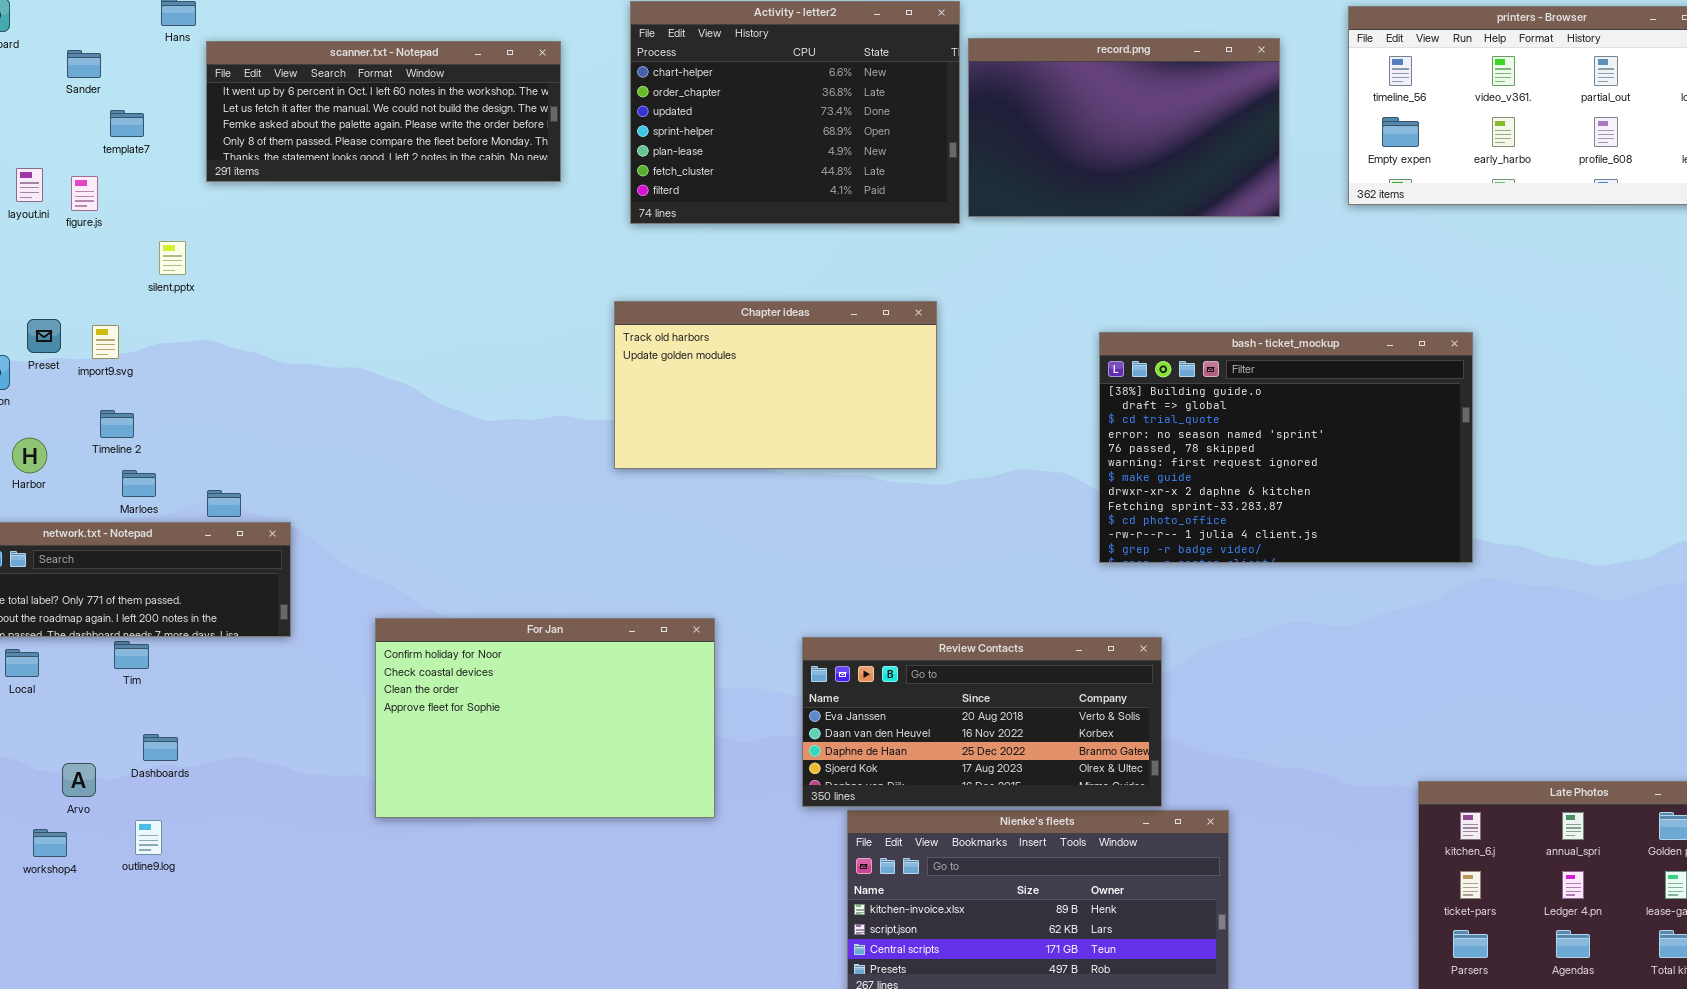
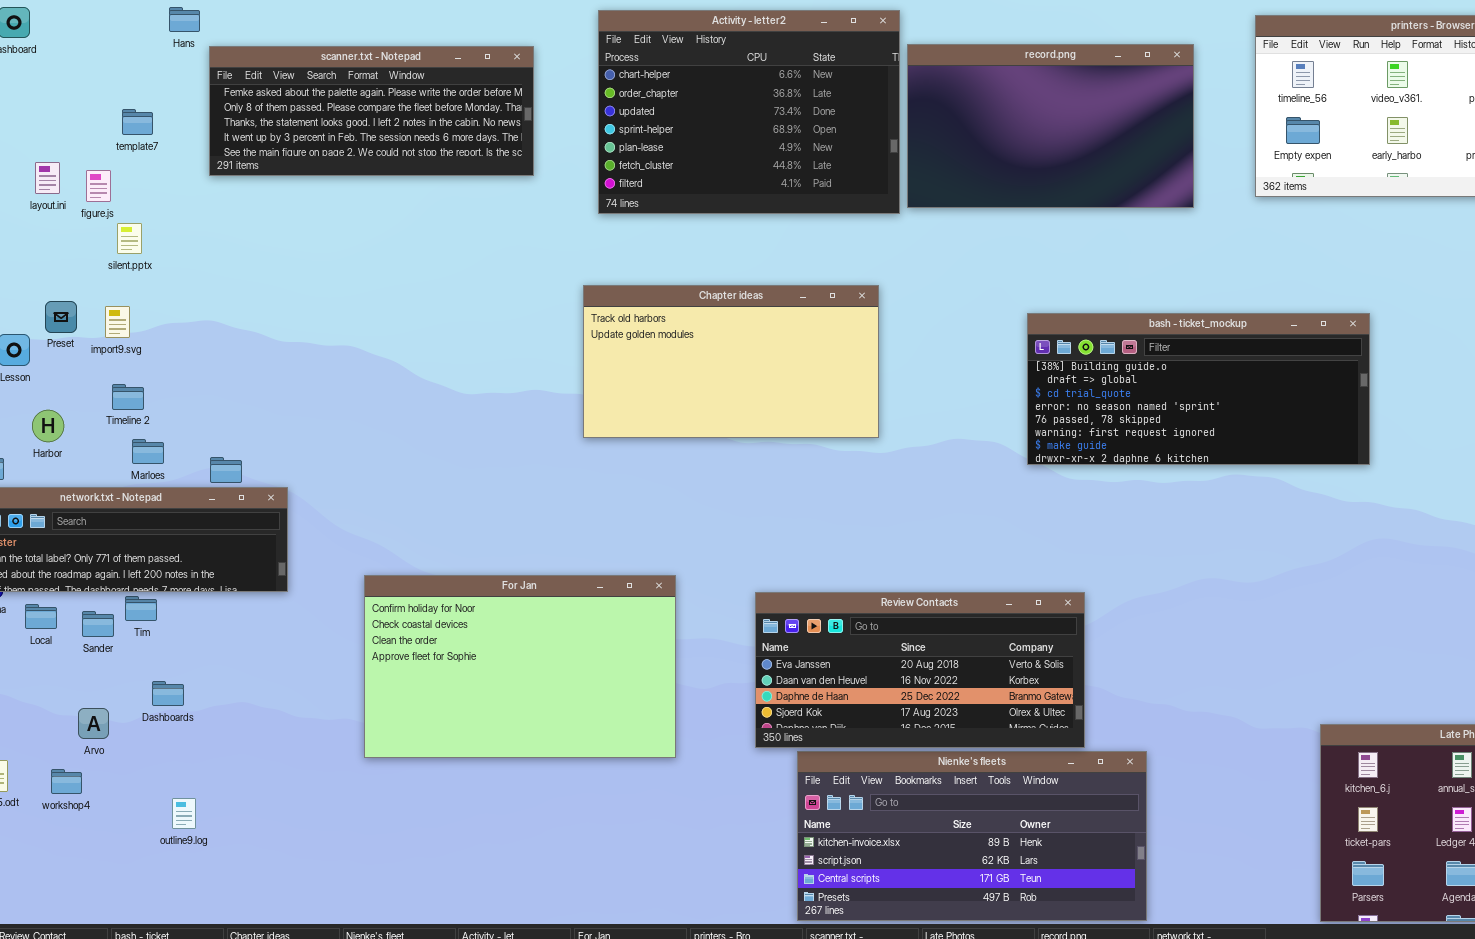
scanner.txt - Notepad: [206,41,561,182] -> [209,46,534,176], scrolled down 2 rows
Sander: [67,50,101,78] -> [82,611,114,637], moved
silent.pptx: [159,241,186,275] -> [117,223,142,254], moved
bash - ticket_mockup: [1099,332,1473,563] -> [1027,313,1370,465], resized
outline9.log: [135,820,162,855] -> [172,798,196,829], moved

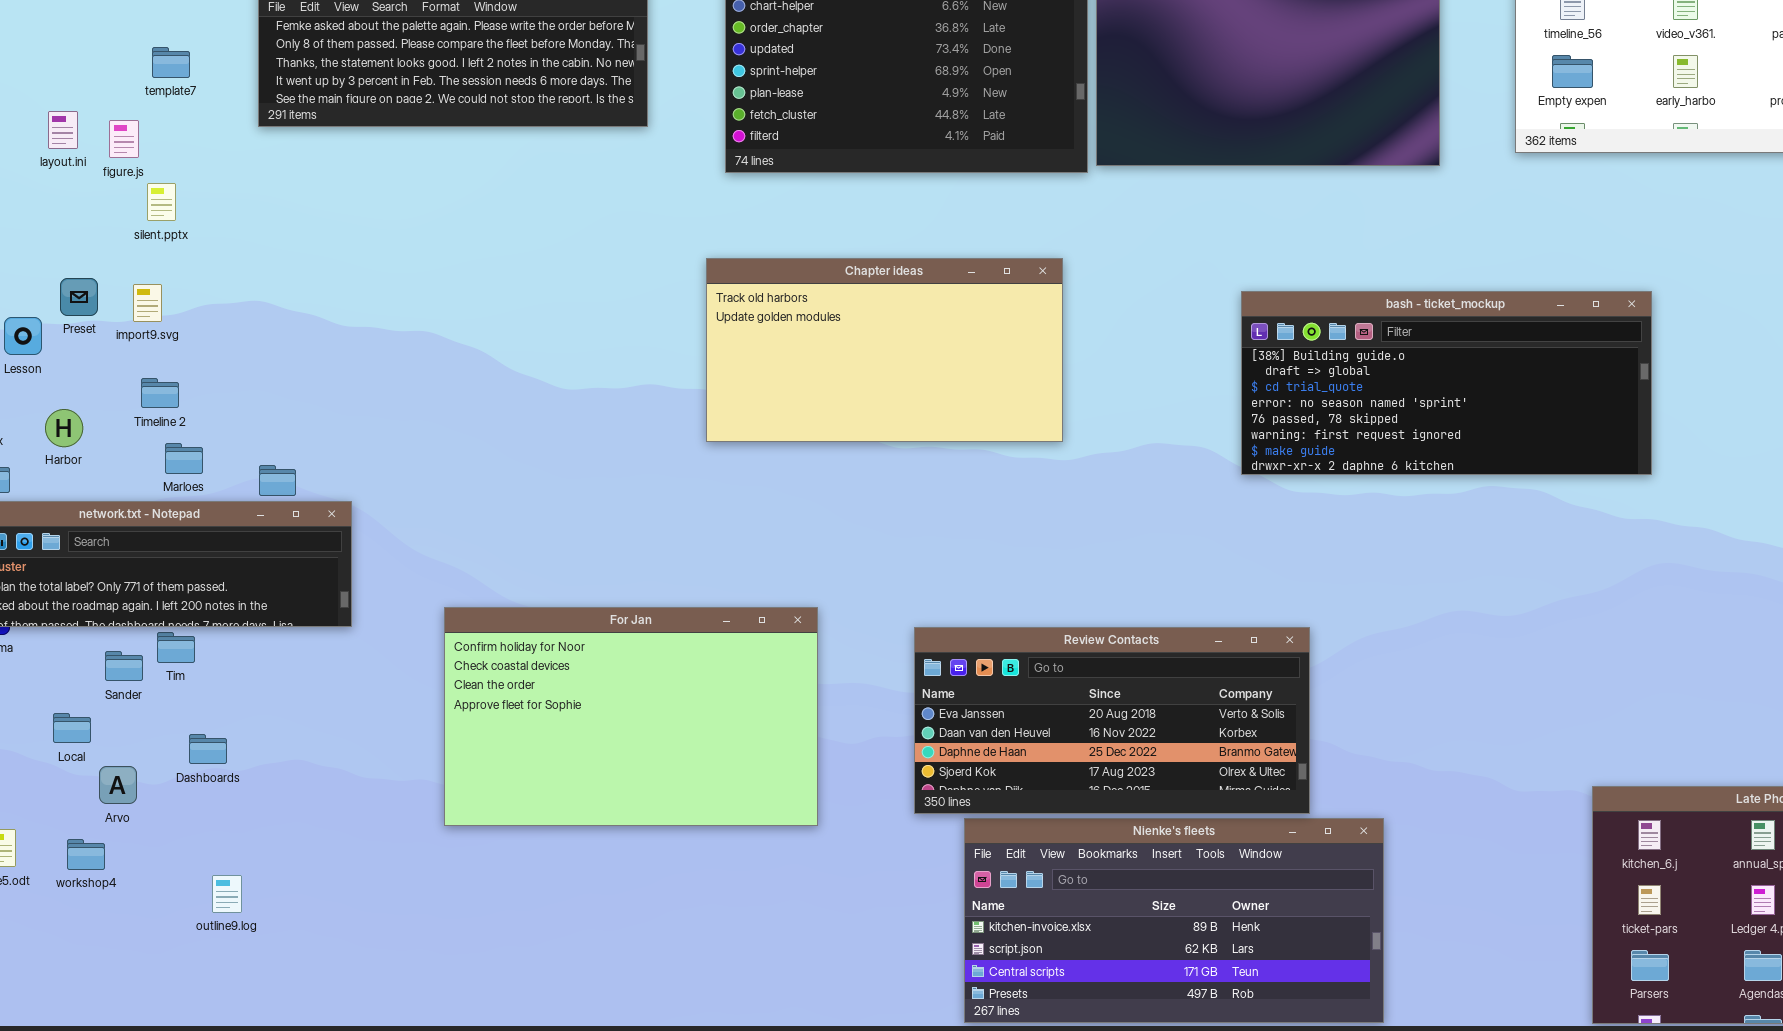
Local: [25,604,57,629] -> [53,713,91,743], moved

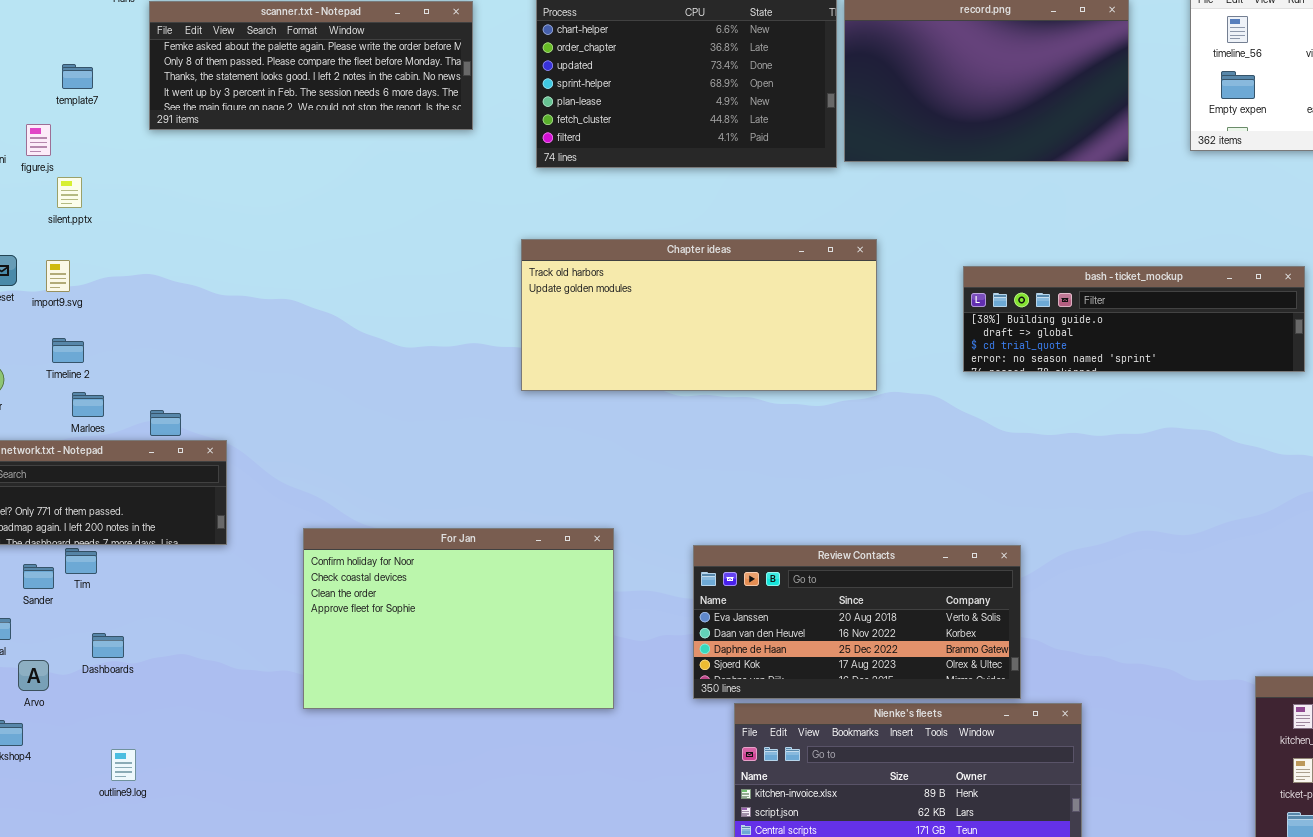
Chapter ideas: [706,258,1063,442] -> [521,239,877,391], resized
bash - ticket_mockup: [1241,291,1652,475] -> [963,266,1305,372], resized

